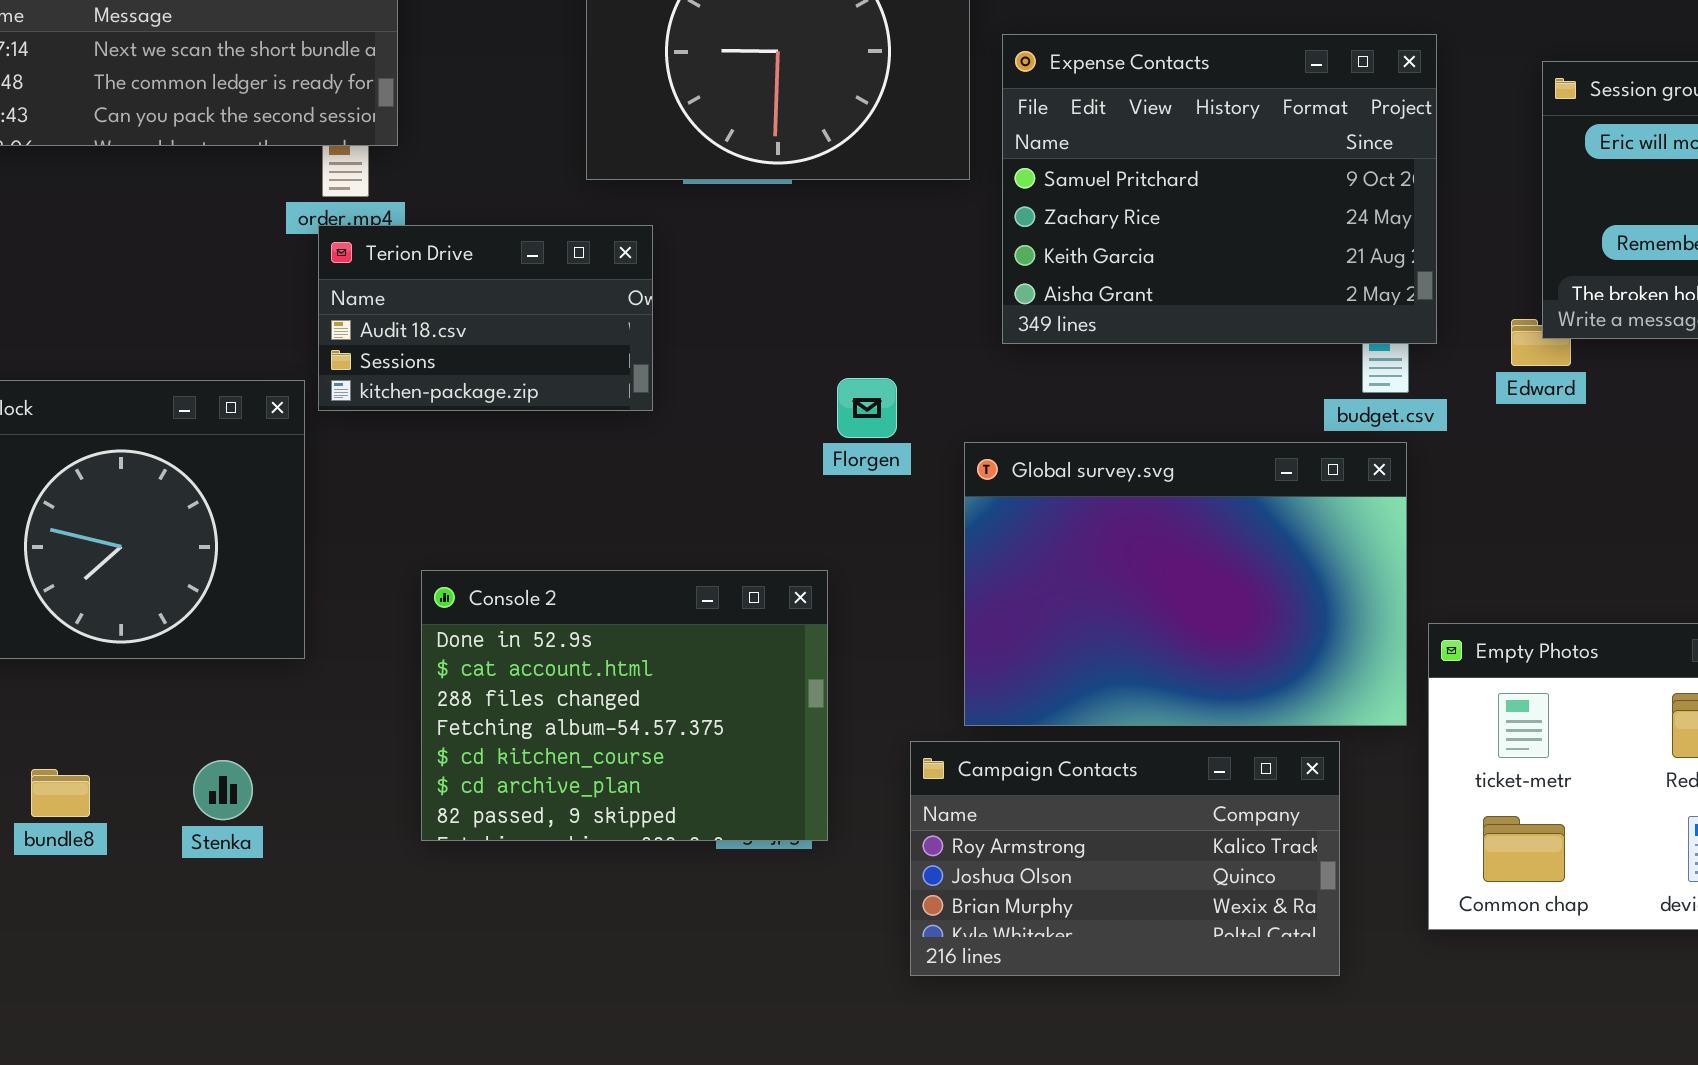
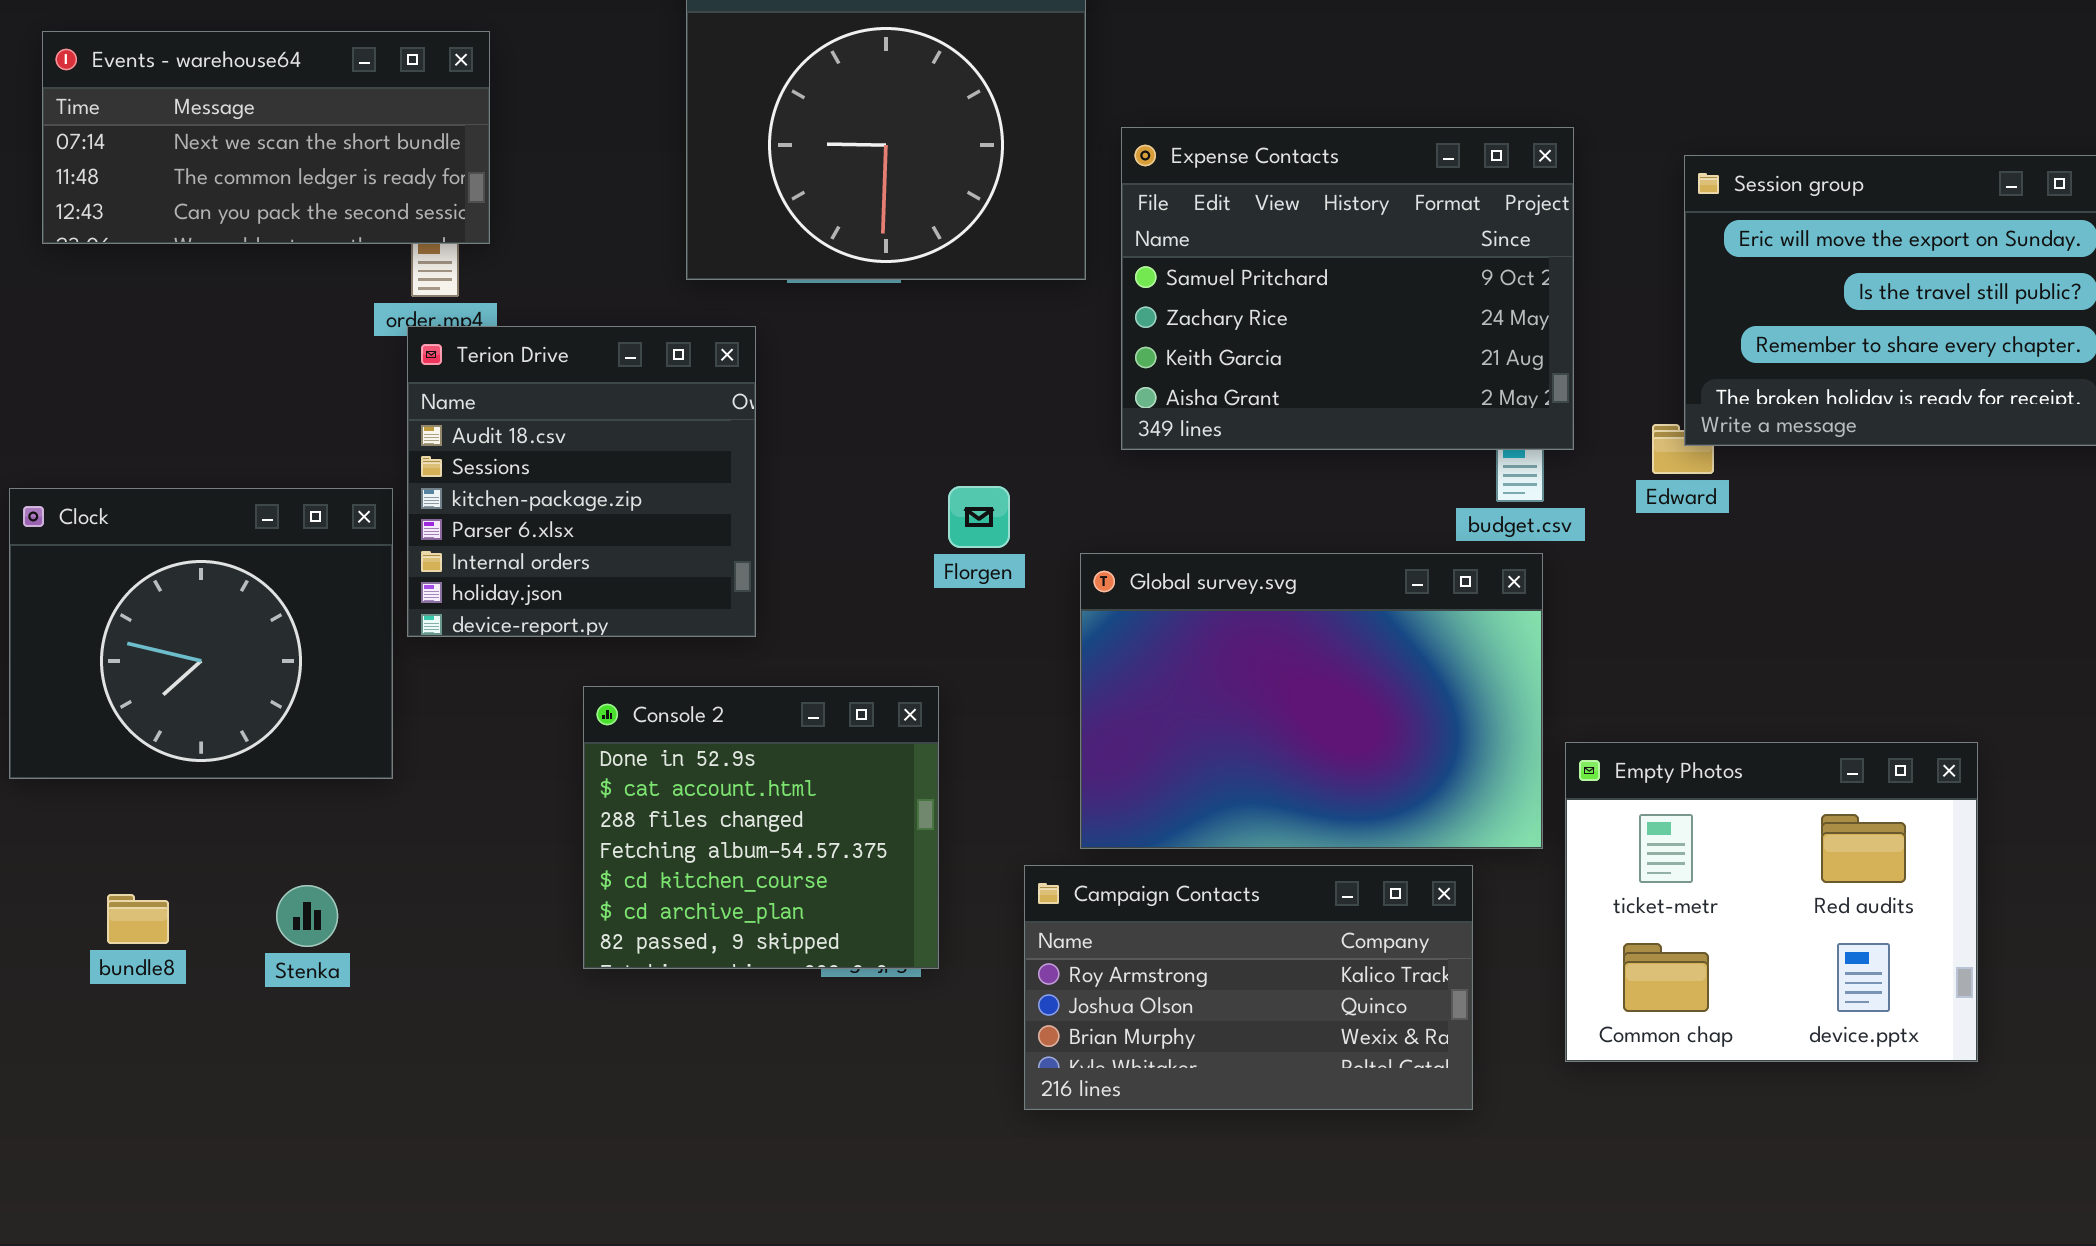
Terion Drive: [318,225,653,411] -> [407,326,756,637], resized
Console 2: [421,570,828,841] -> [583,686,939,969], resized

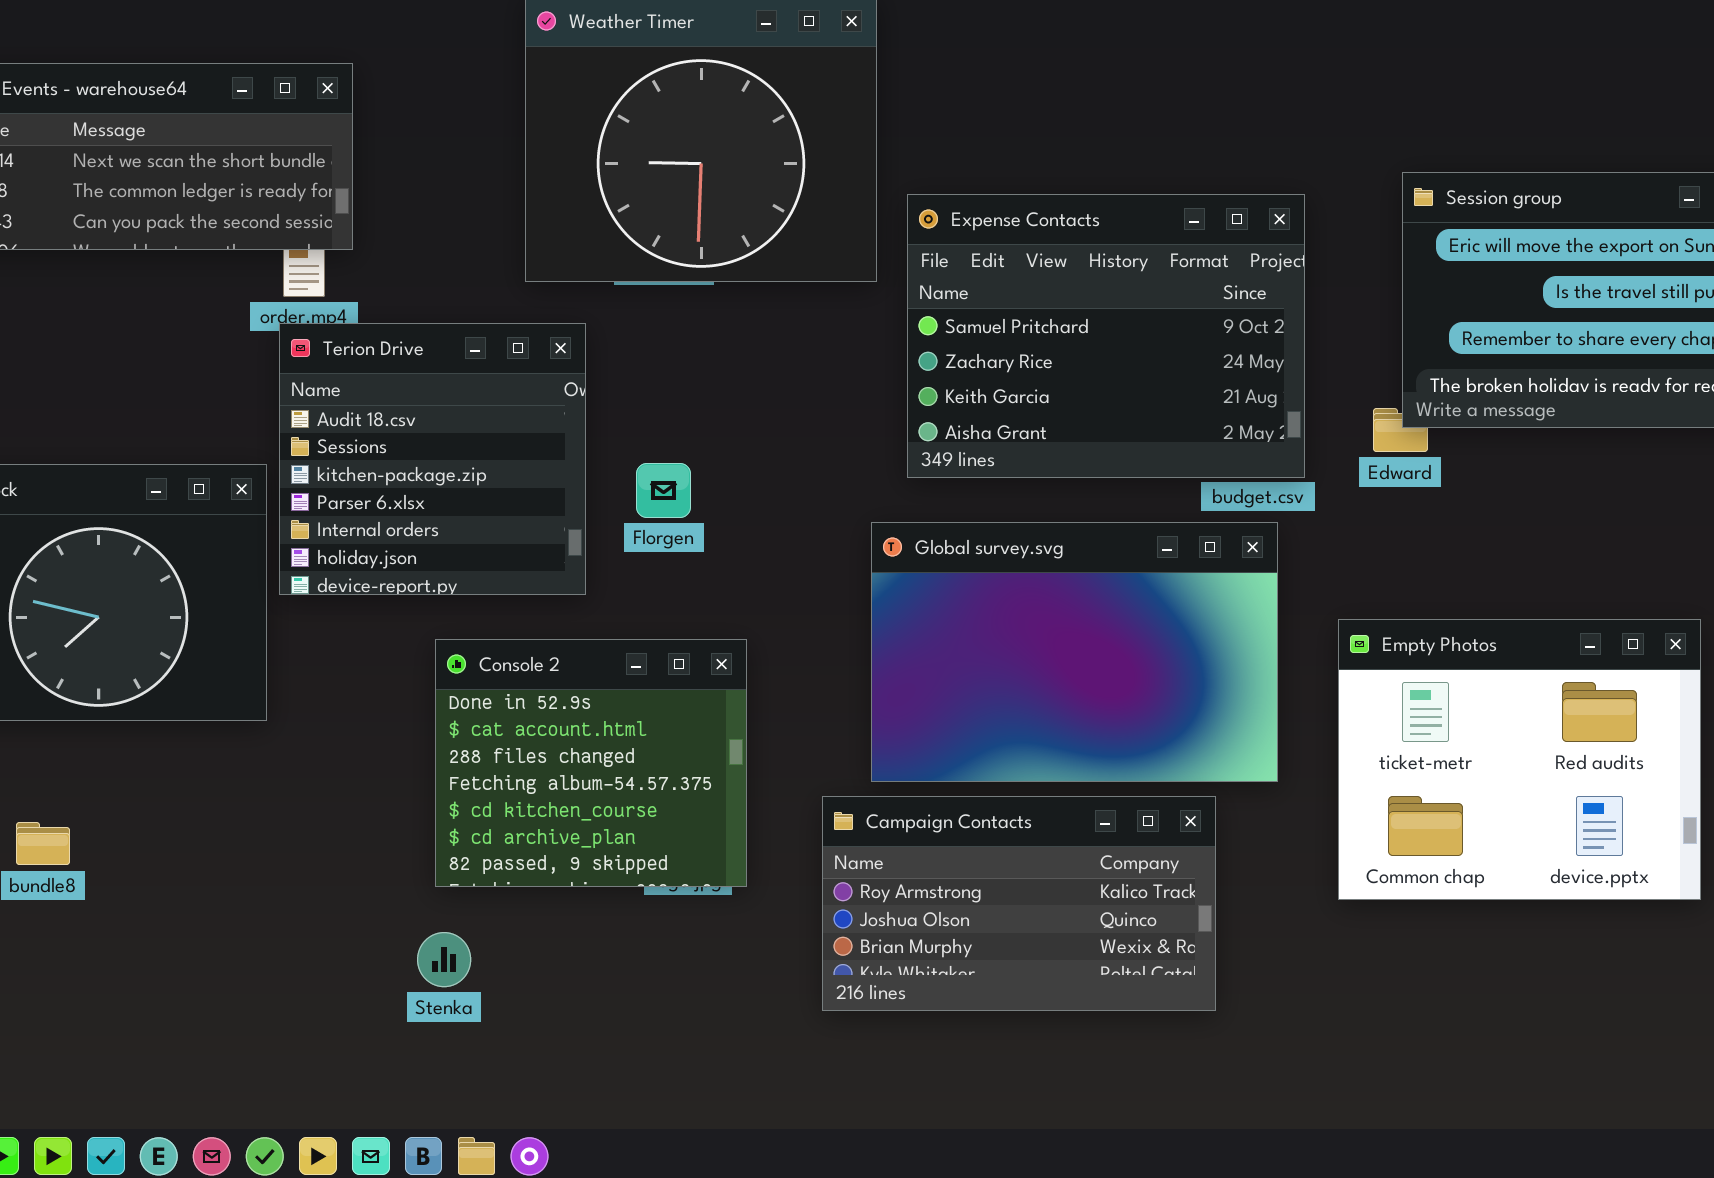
Expense Contacts: [1121,127,1574,450] -> [907,194,1305,478], moved
Florgen: [948,486,1010,548] -> [636,463,691,518], moved
Empty Photos: [1565,742,1978,1062] -> [1338,619,1701,900], moved
Stenka: [276,885,338,947] -> [417,932,471,987], moved

